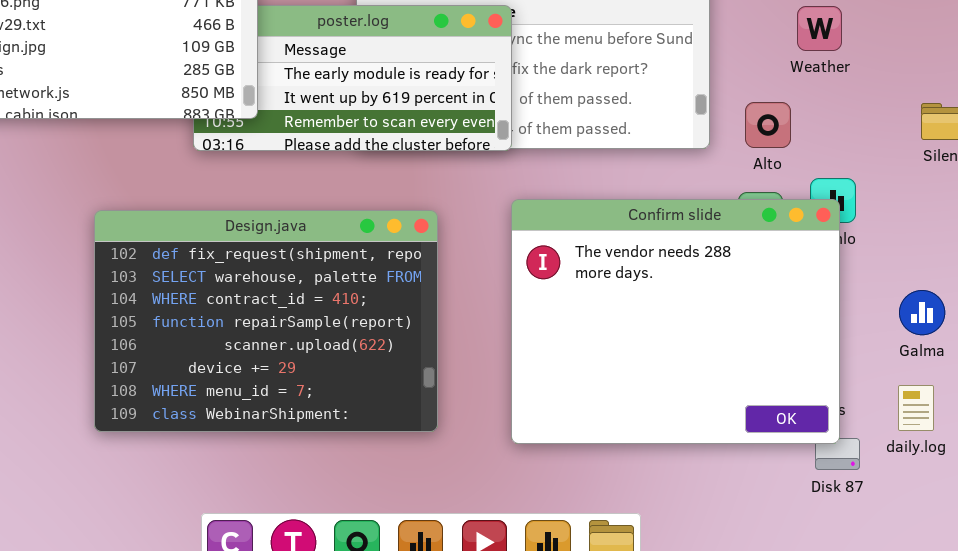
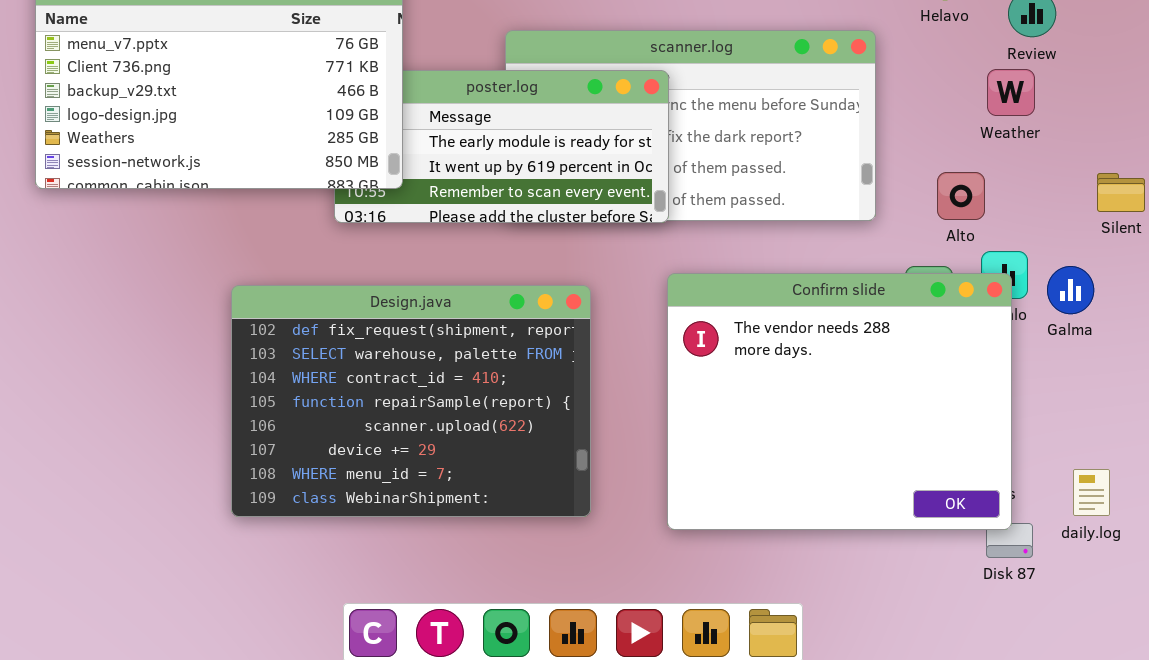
Weather: [797,6,842,51] -> [987,69,1035,116], moved
Alto: [745,102,791,148] -> [937,172,985,220], moved
Galma: [899,290,945,335] -> [1047,266,1094,314], moved

